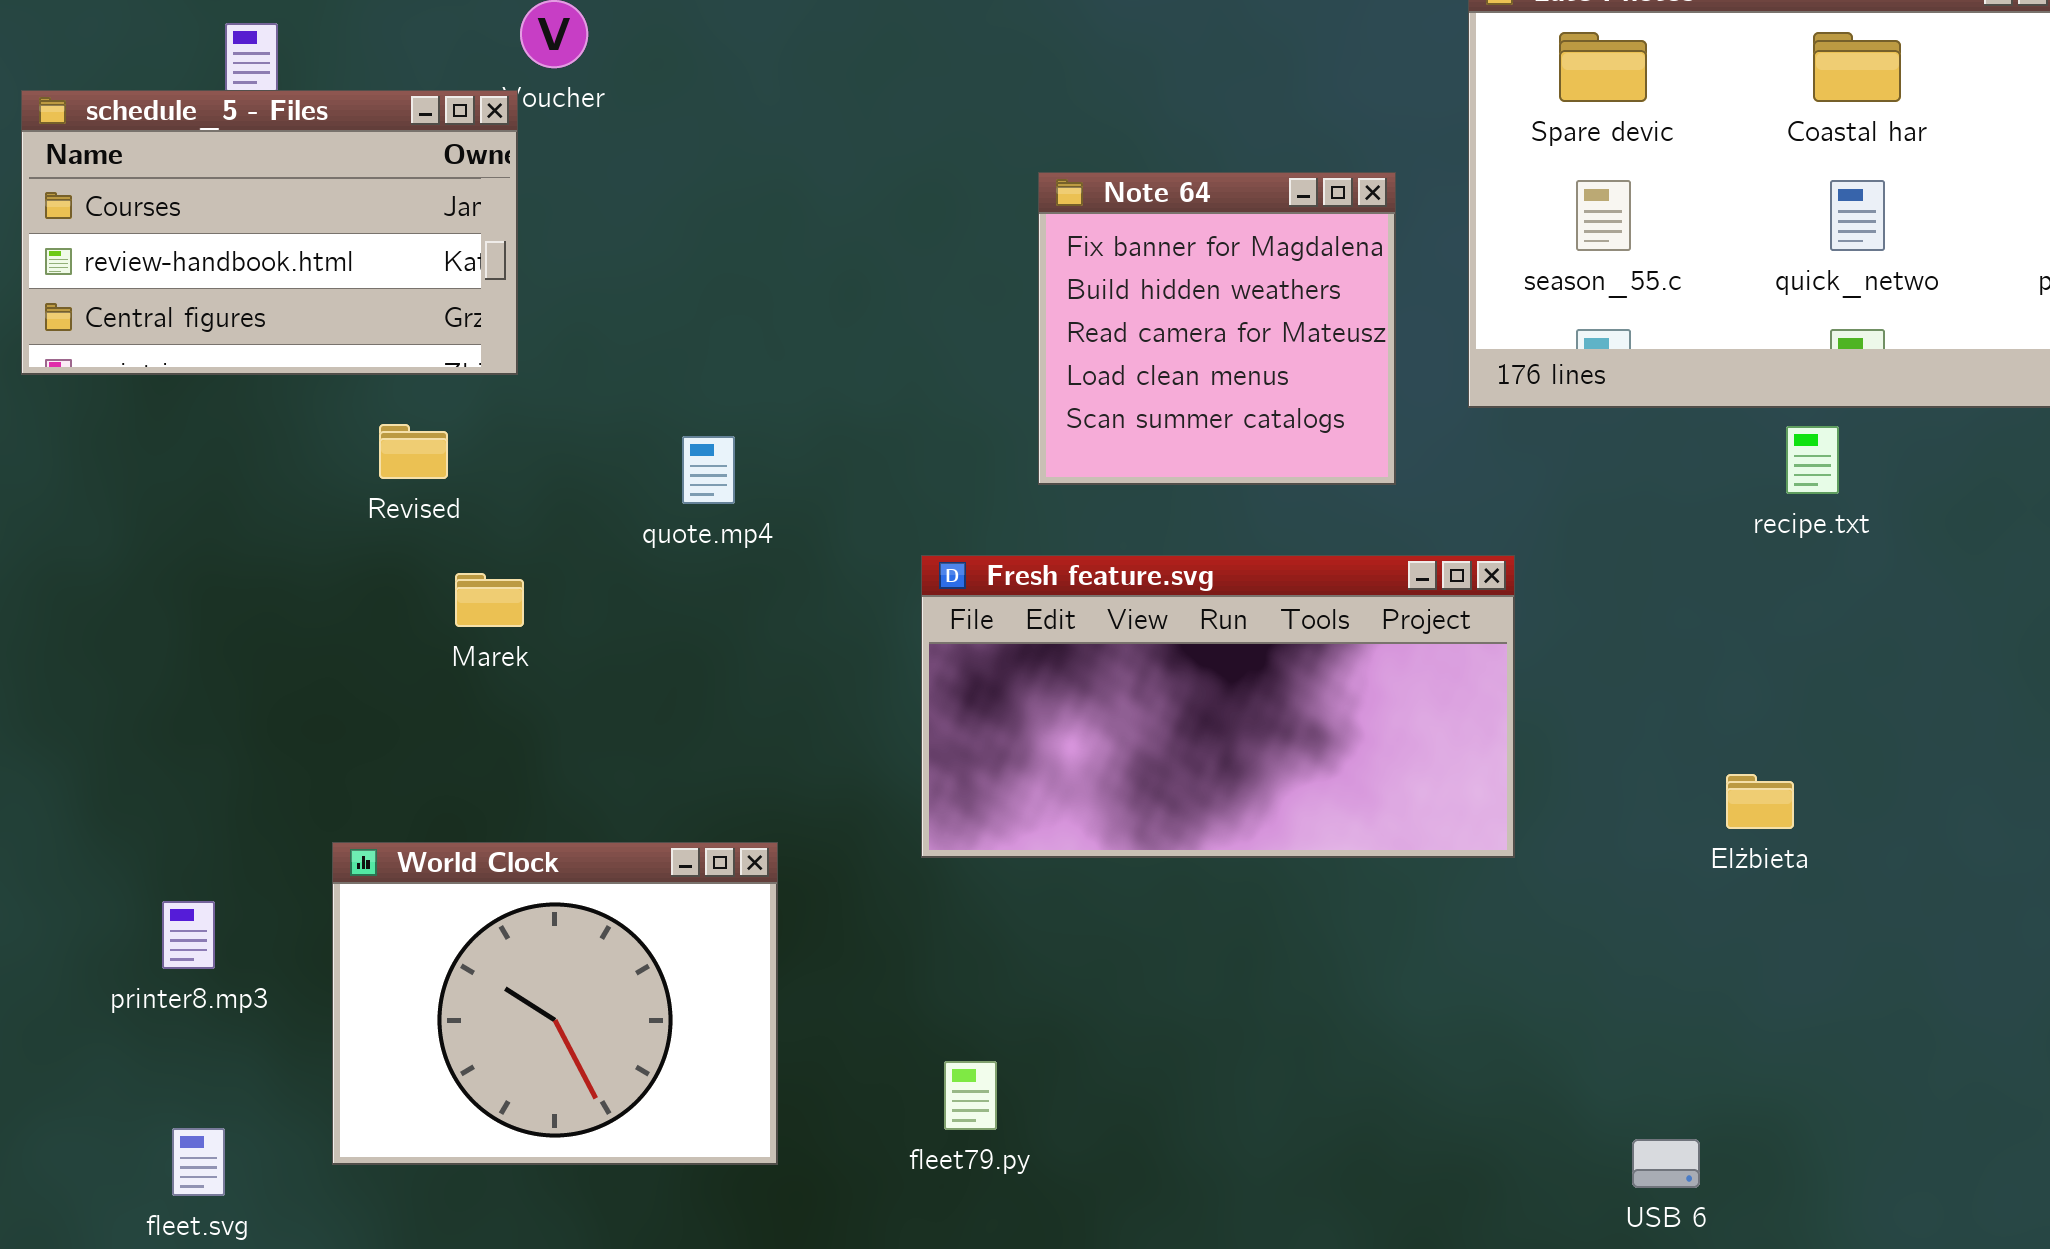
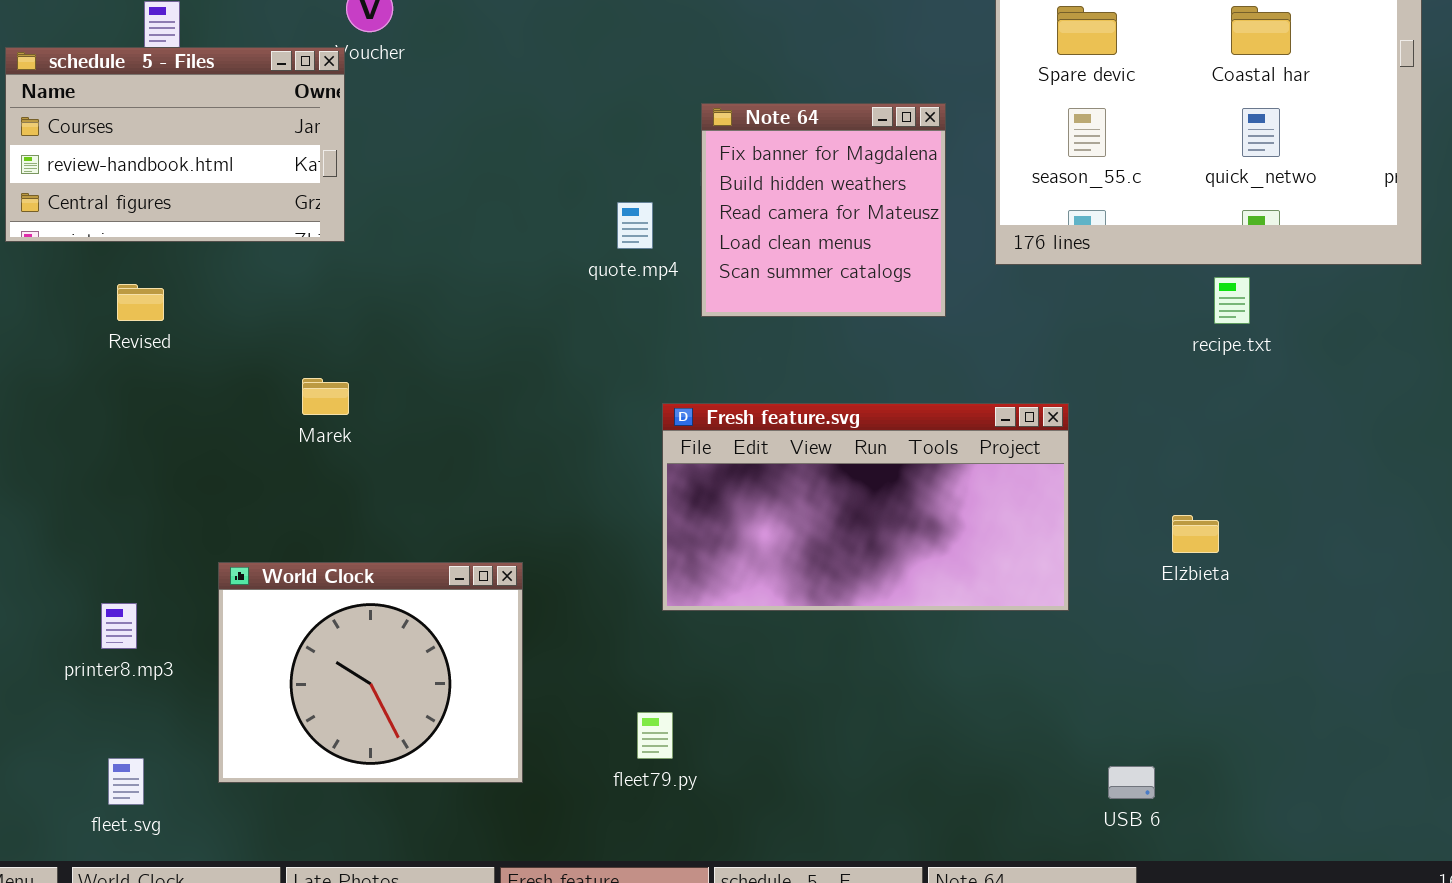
Revised: [379,424,448,479] -> [117,284,164,321], moved
quote.mp4: [682,436,735,504] -> [617,202,653,249], moved
Fresh feature.svg: [921,555,1515,858] -> [662,403,1069,611], moved

